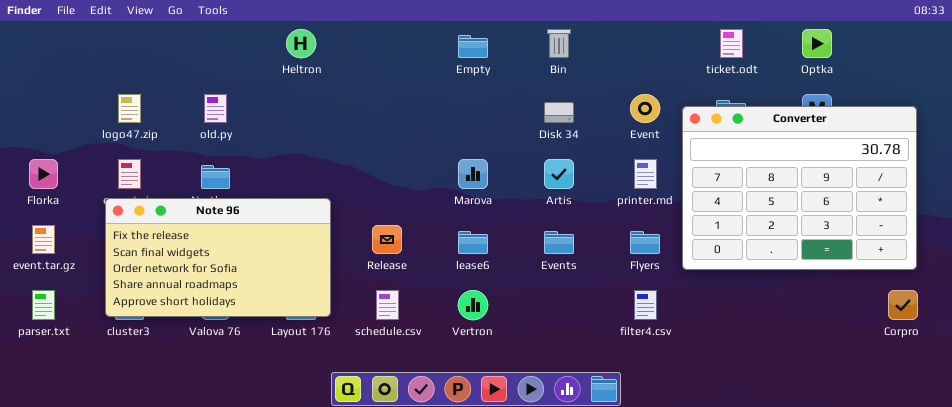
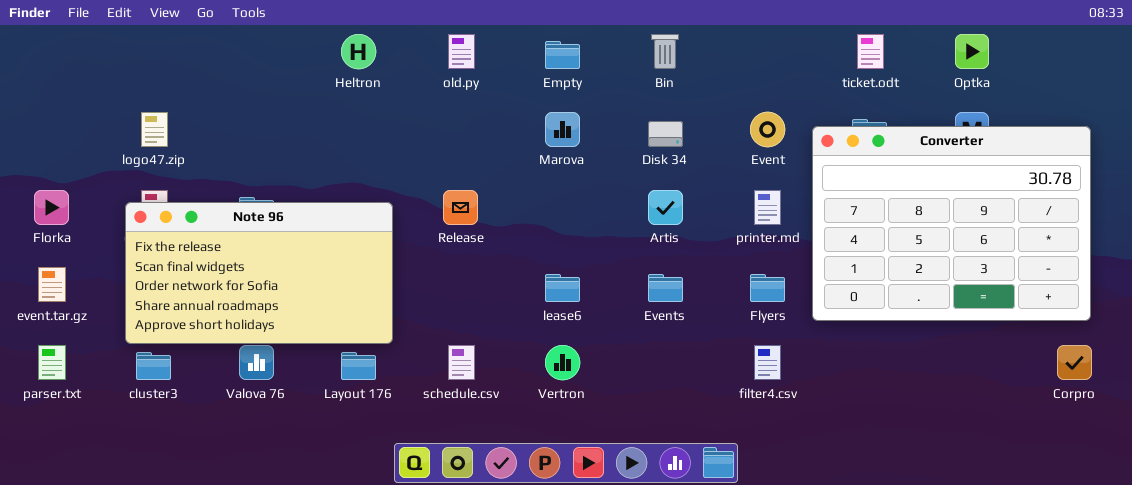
old.py: [204,94,227,123] -> [448,34,475,69], moved
Marova: [458,159,488,189] -> [545,112,580,147], moved
Note 96: [105,198,331,317] -> [125,202,393,344], moved
Release: [372,225,402,254] -> [443,190,478,225], moved

